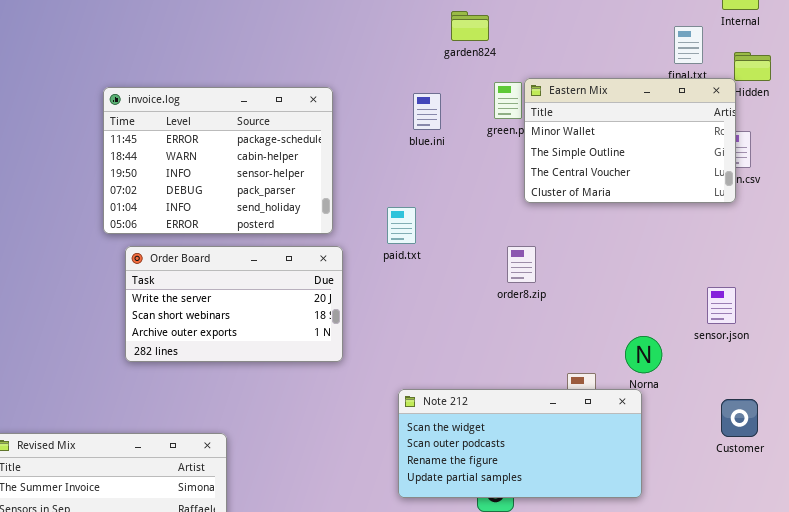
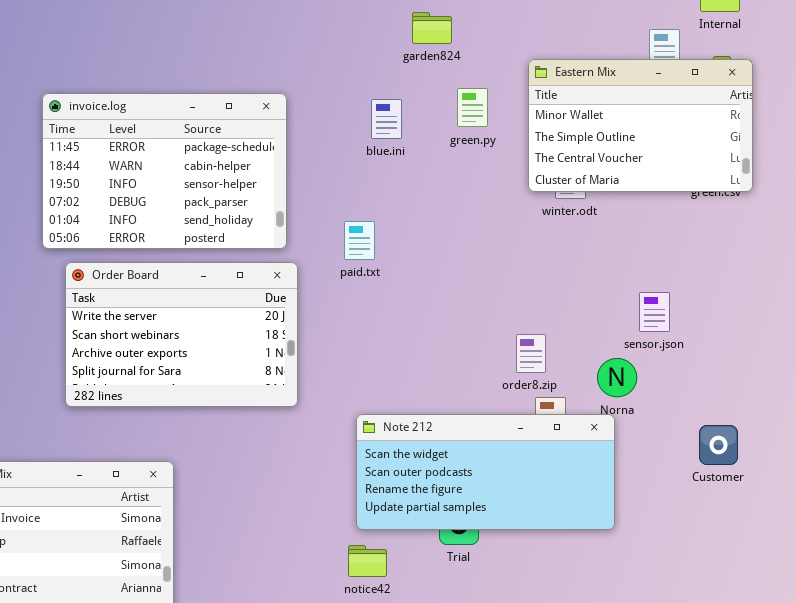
Eastern Mix: [524,78,736,203] -> [528,59,753,192], moved
Order Board: [125,246,343,362] -> [65,262,298,407], resized
order8.zip: [507,246,536,283] -> [516,334,546,373], moved
sensor.json: [707,287,736,324] -> [639,292,670,332], moved

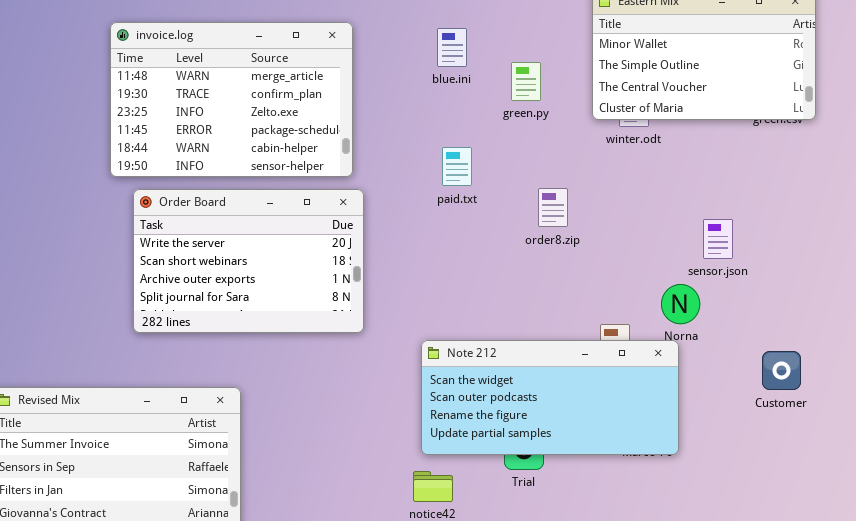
green.py: [457,88,488,127] -> [511,62,541,101], moved
invoice.log: [42,93,287,249] -> [110,22,353,177], scrolled up 3 rows
paid.txt: [344,221,375,260] -> [442,147,472,186], moved
order8.zip: [516,334,546,373] -> [538,188,568,227], moved

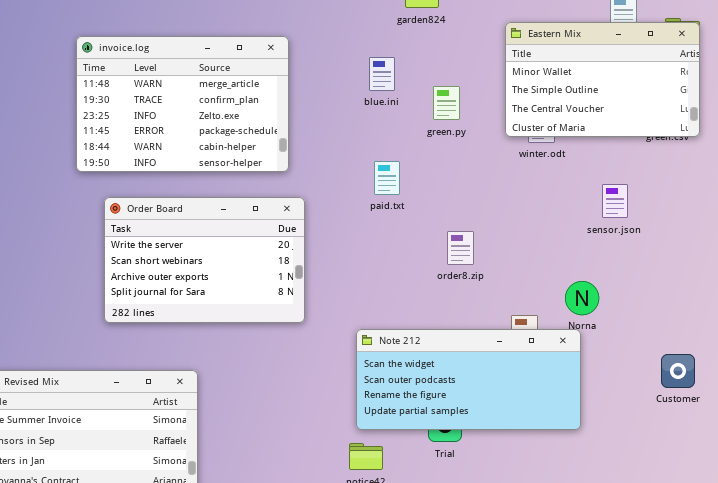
invoice.log: [110,22,353,177] -> [76,36,289,172], moved
order8.zip: [538,188,568,227] -> [447,231,474,265], moved
sensor.json: [703,219,733,259] -> [602,184,628,218], moved
Customer: [762,351,801,390] -> [661,354,695,388], moved

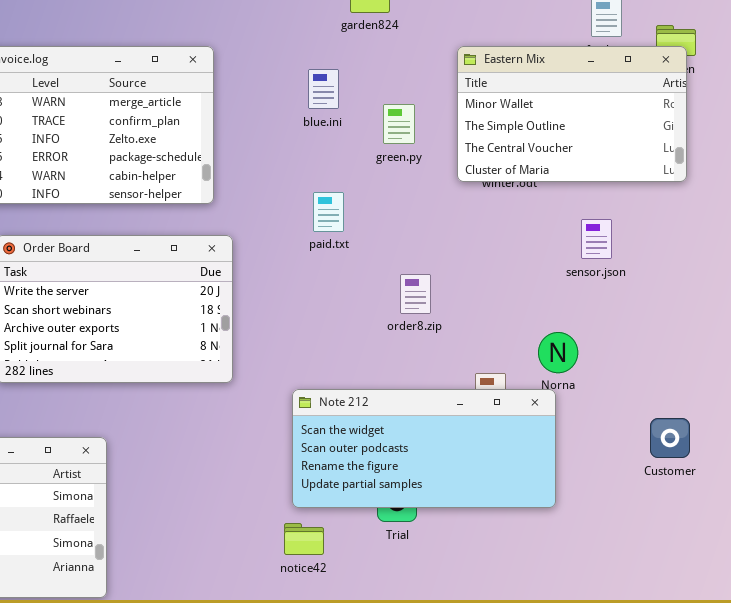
Eastern Mix: [505,22,700,137] -> [457,46,687,182], moved

